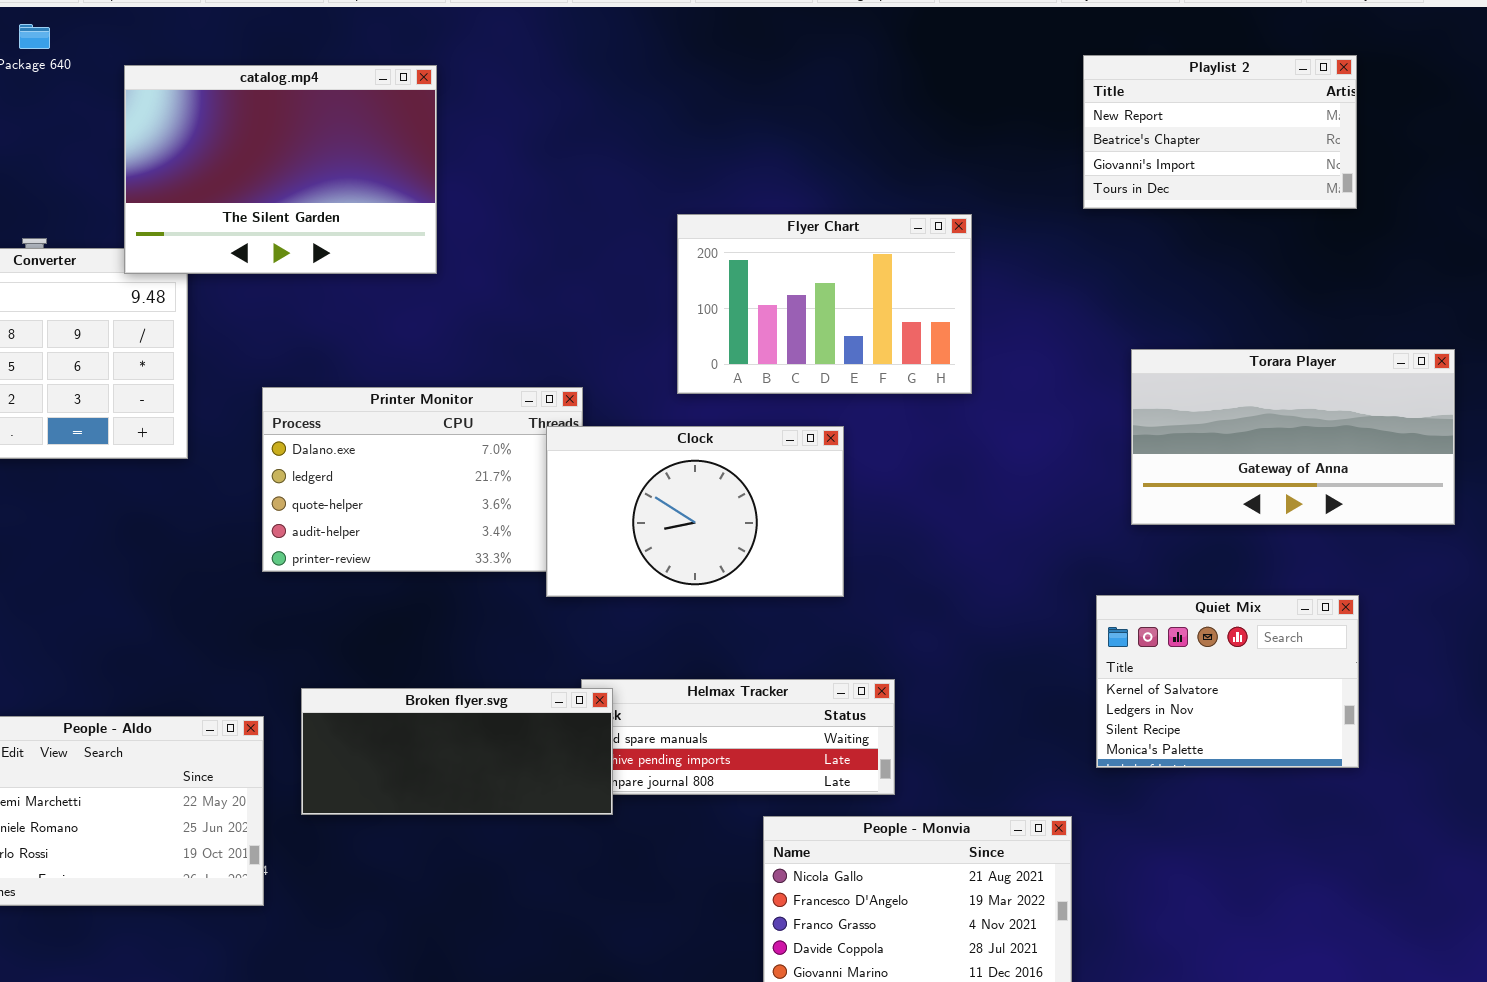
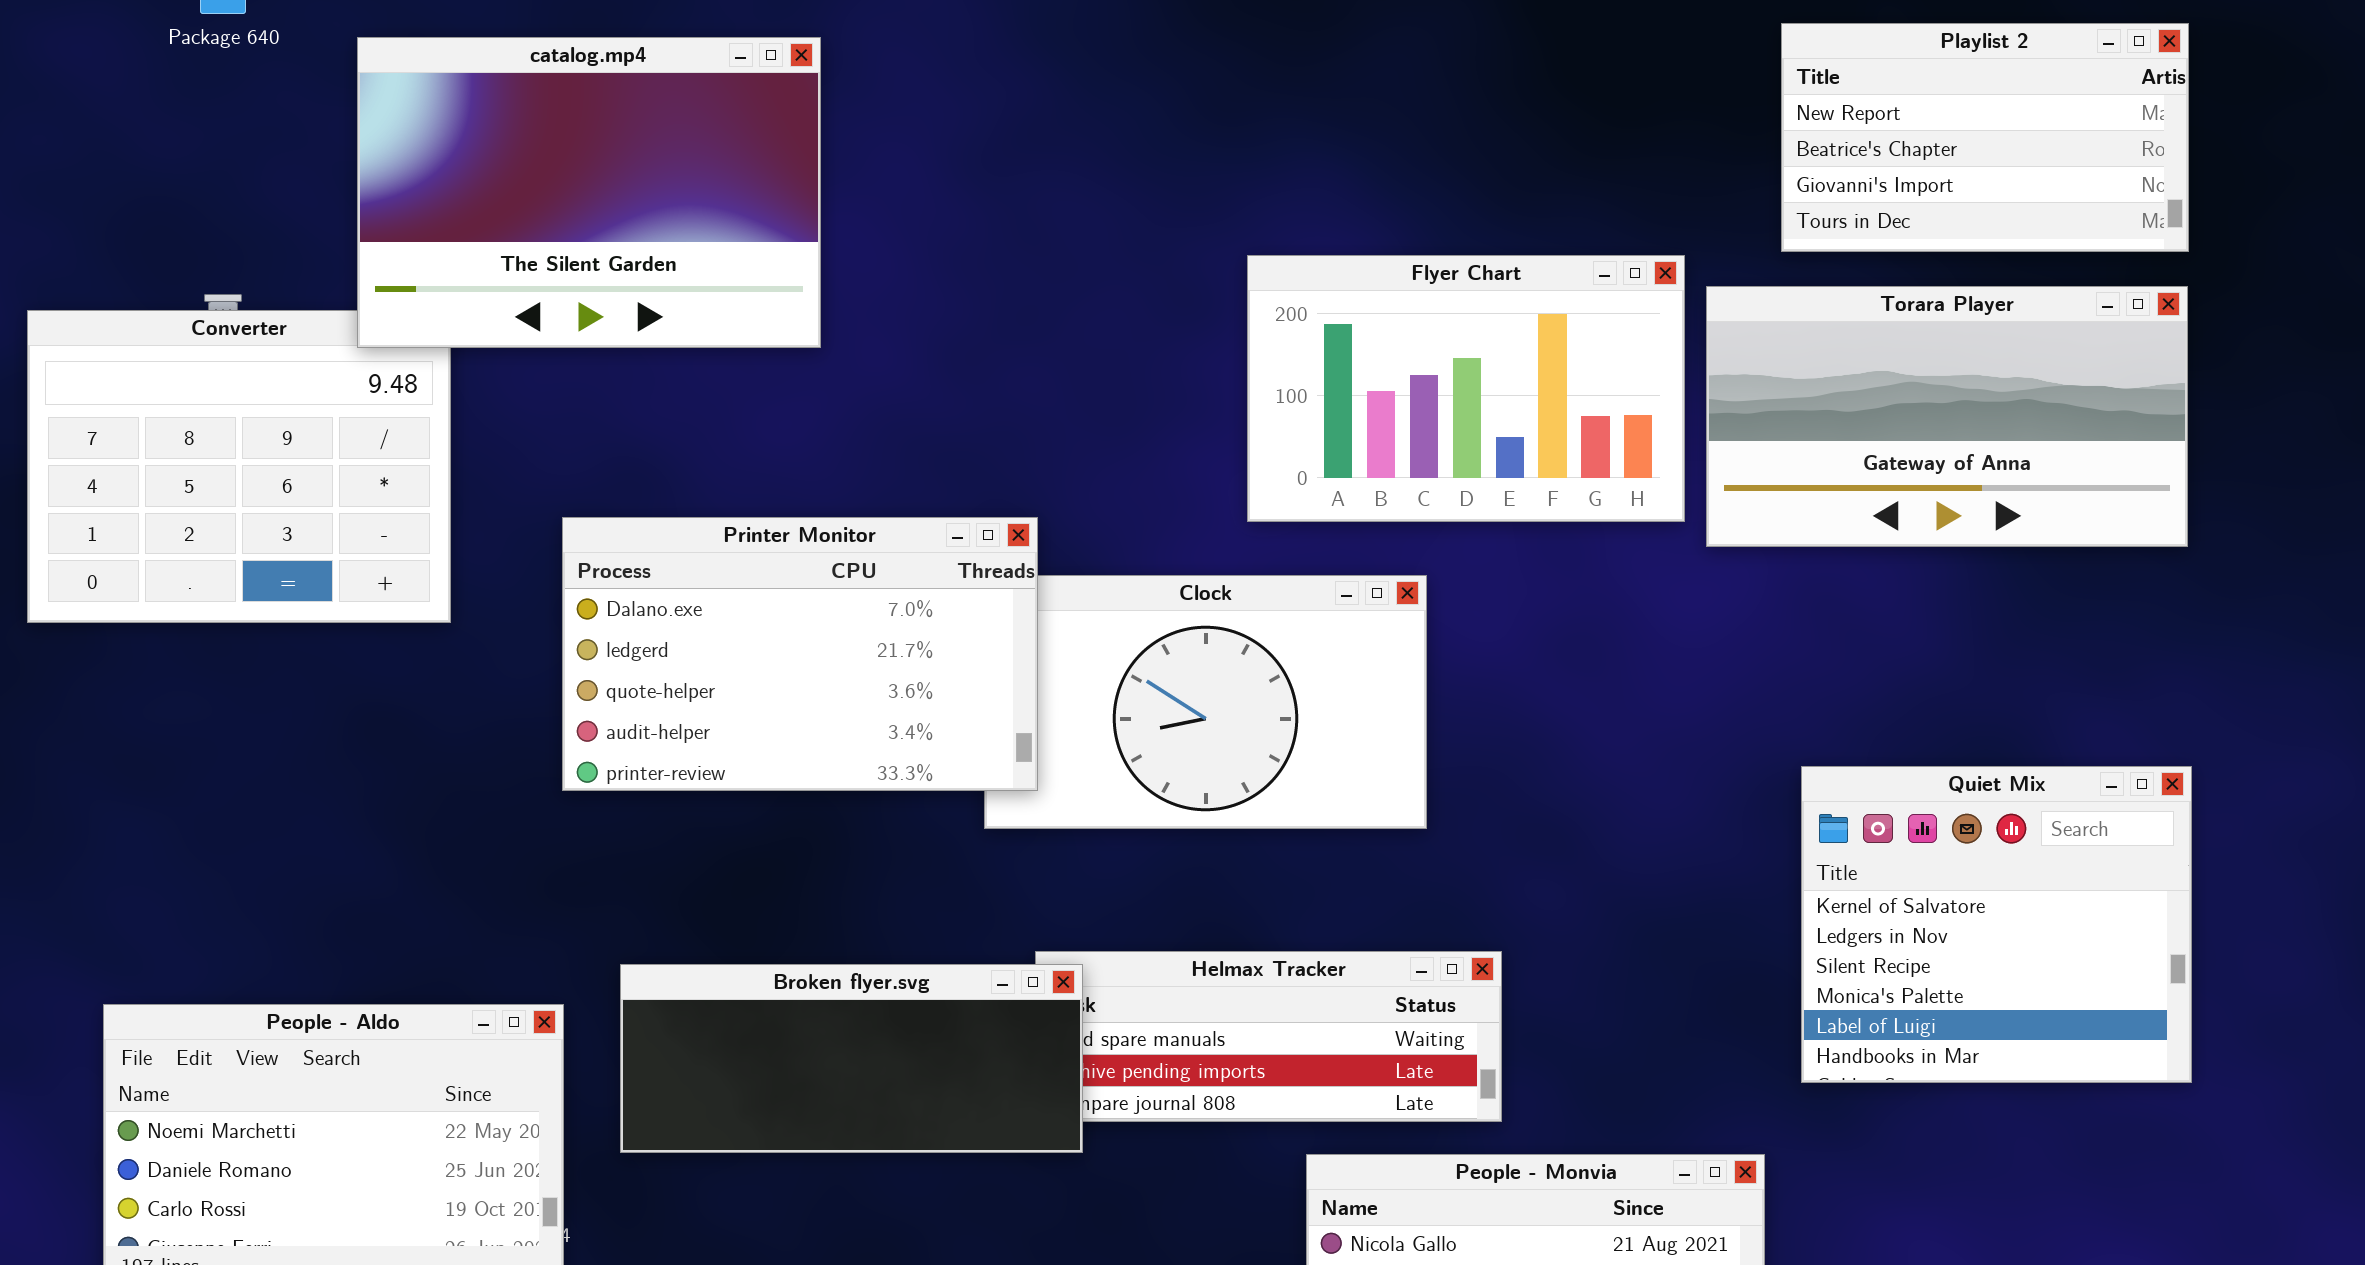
Flyer Chart: [677,214,972,394] -> [1247,255,1685,522], moved
Torara Player: [1131,349,1455,525] -> [1706,286,2188,547], moved
Printer Monitor: [262,387,583,572] -> [562,517,1038,791], raised
Quiet Mix: [1096,595,1359,768] -> [1801,766,2192,1083], resized

